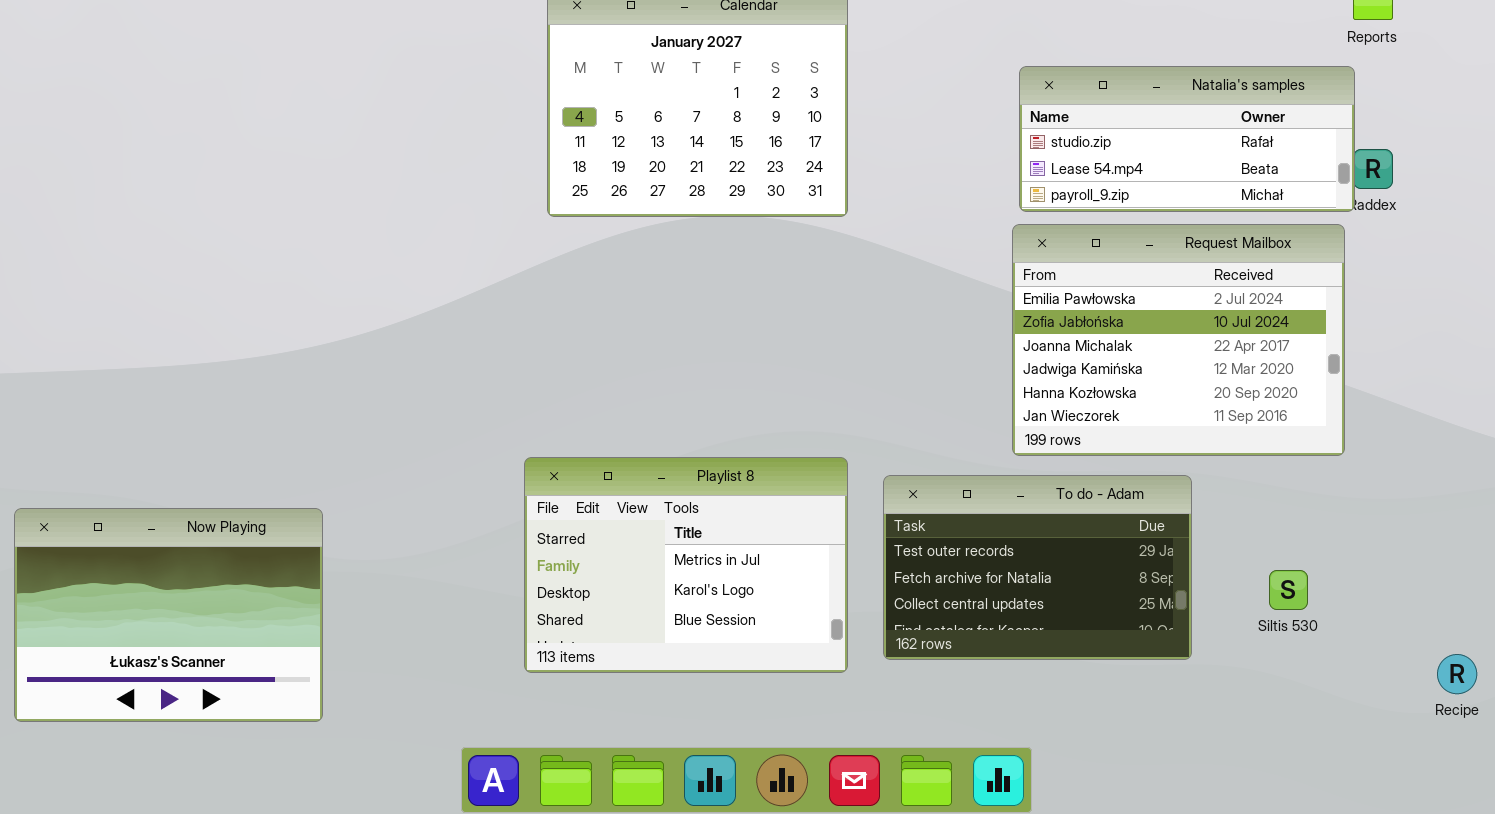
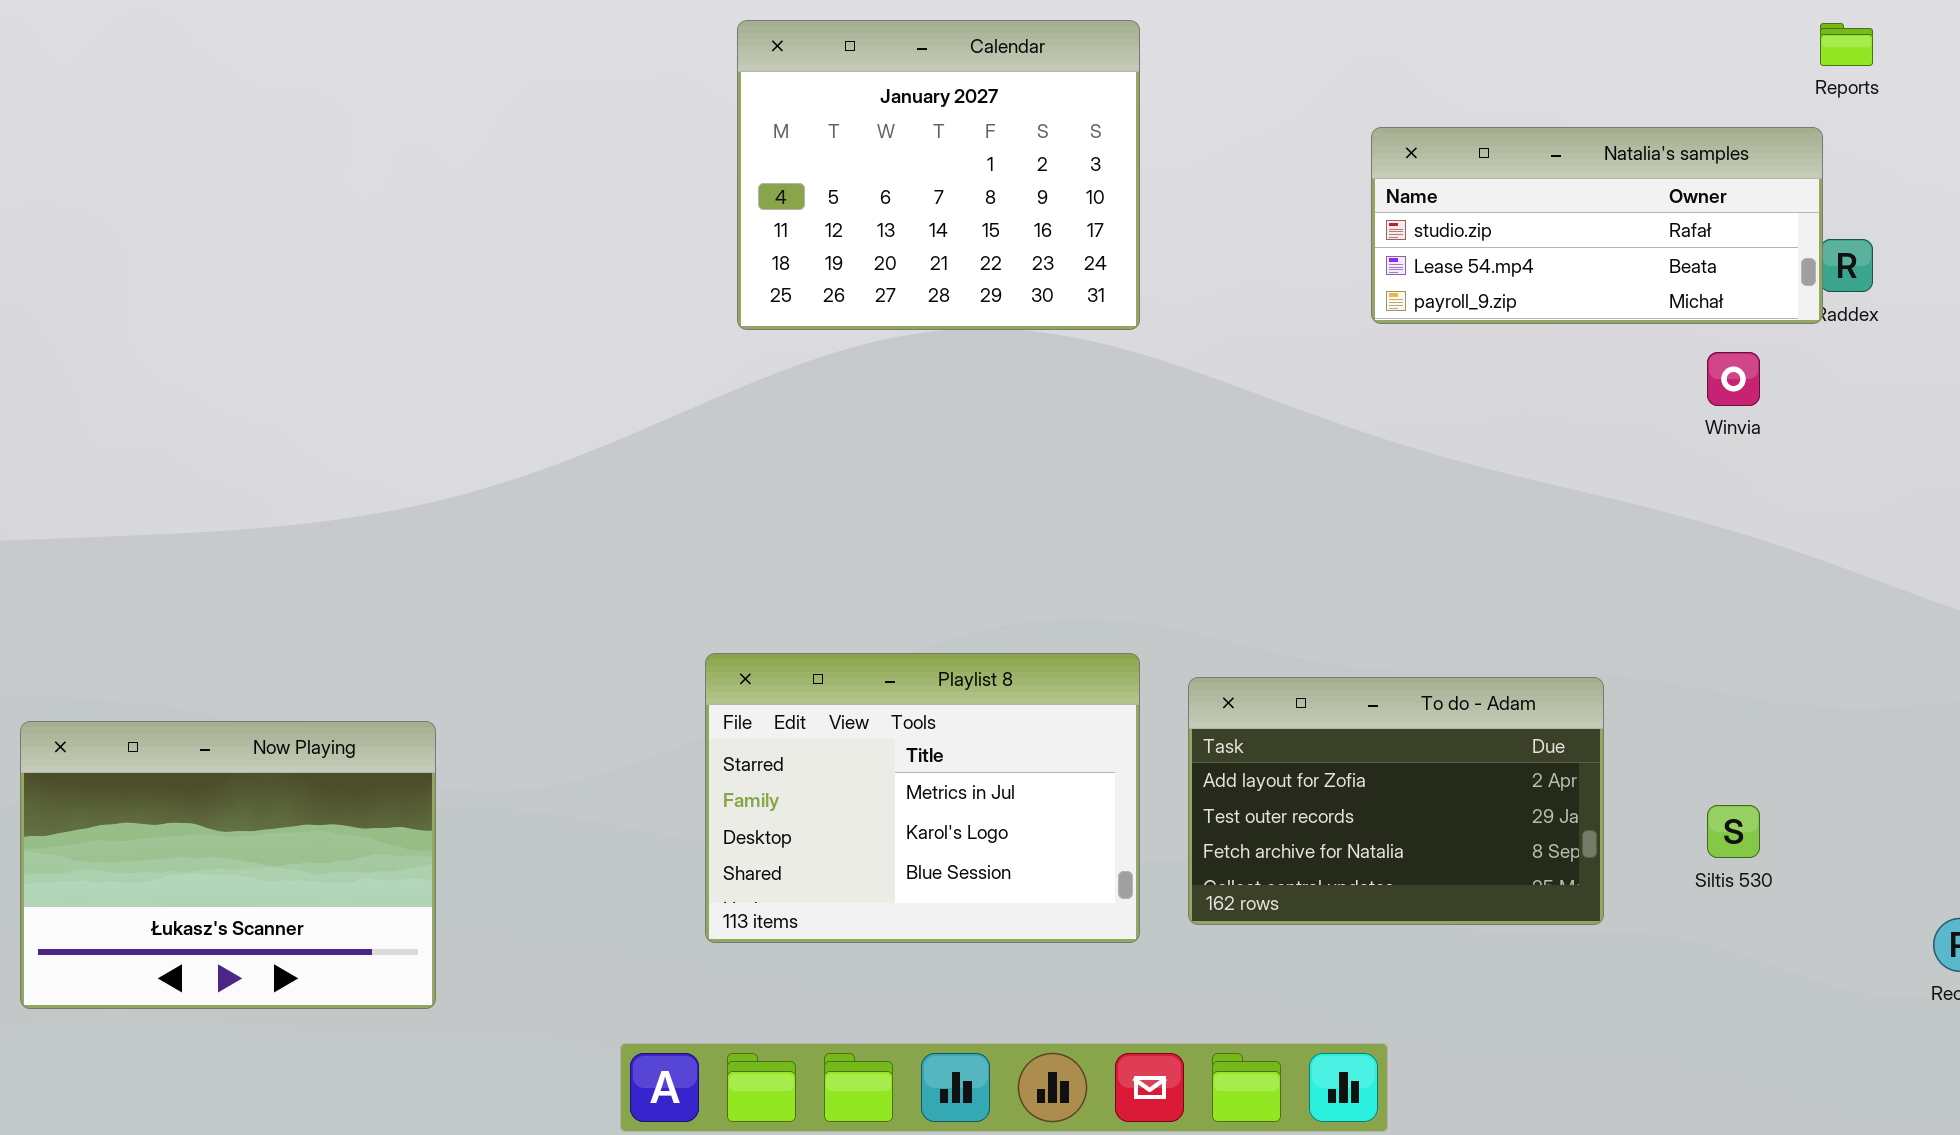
Request Mailbox: [1012,224,1345,456] -> none, closed
To do - Adam: [883,475,1192,660] -> [1188,677,1604,925], scrolled up 1 row

